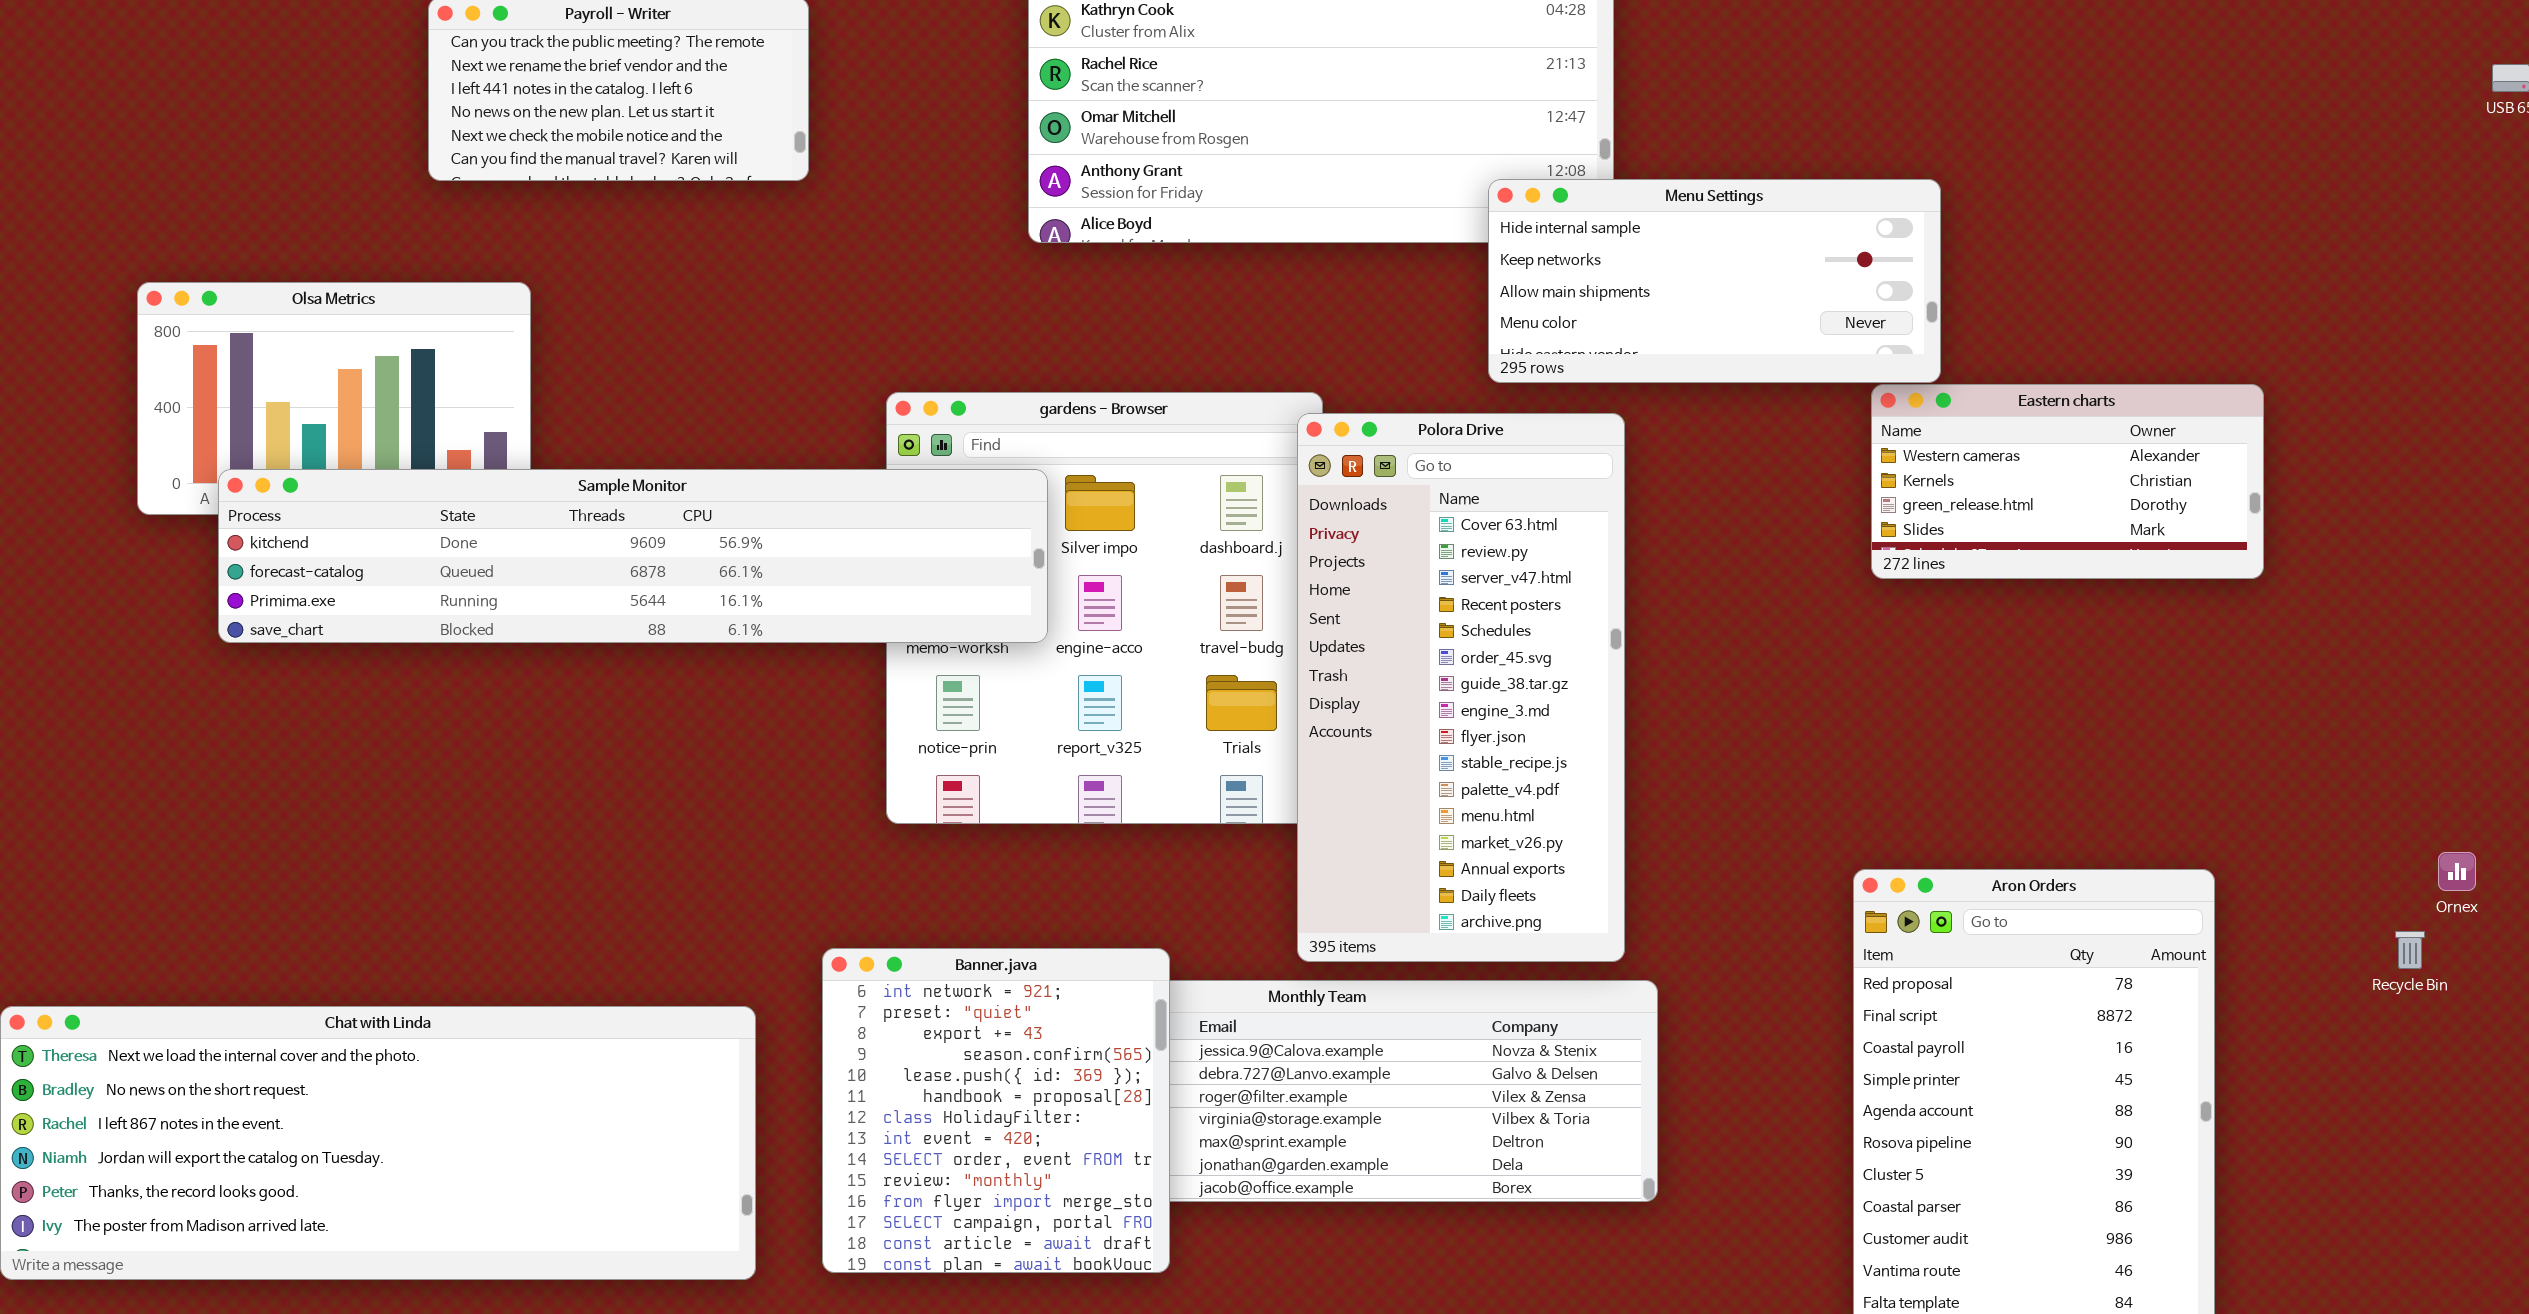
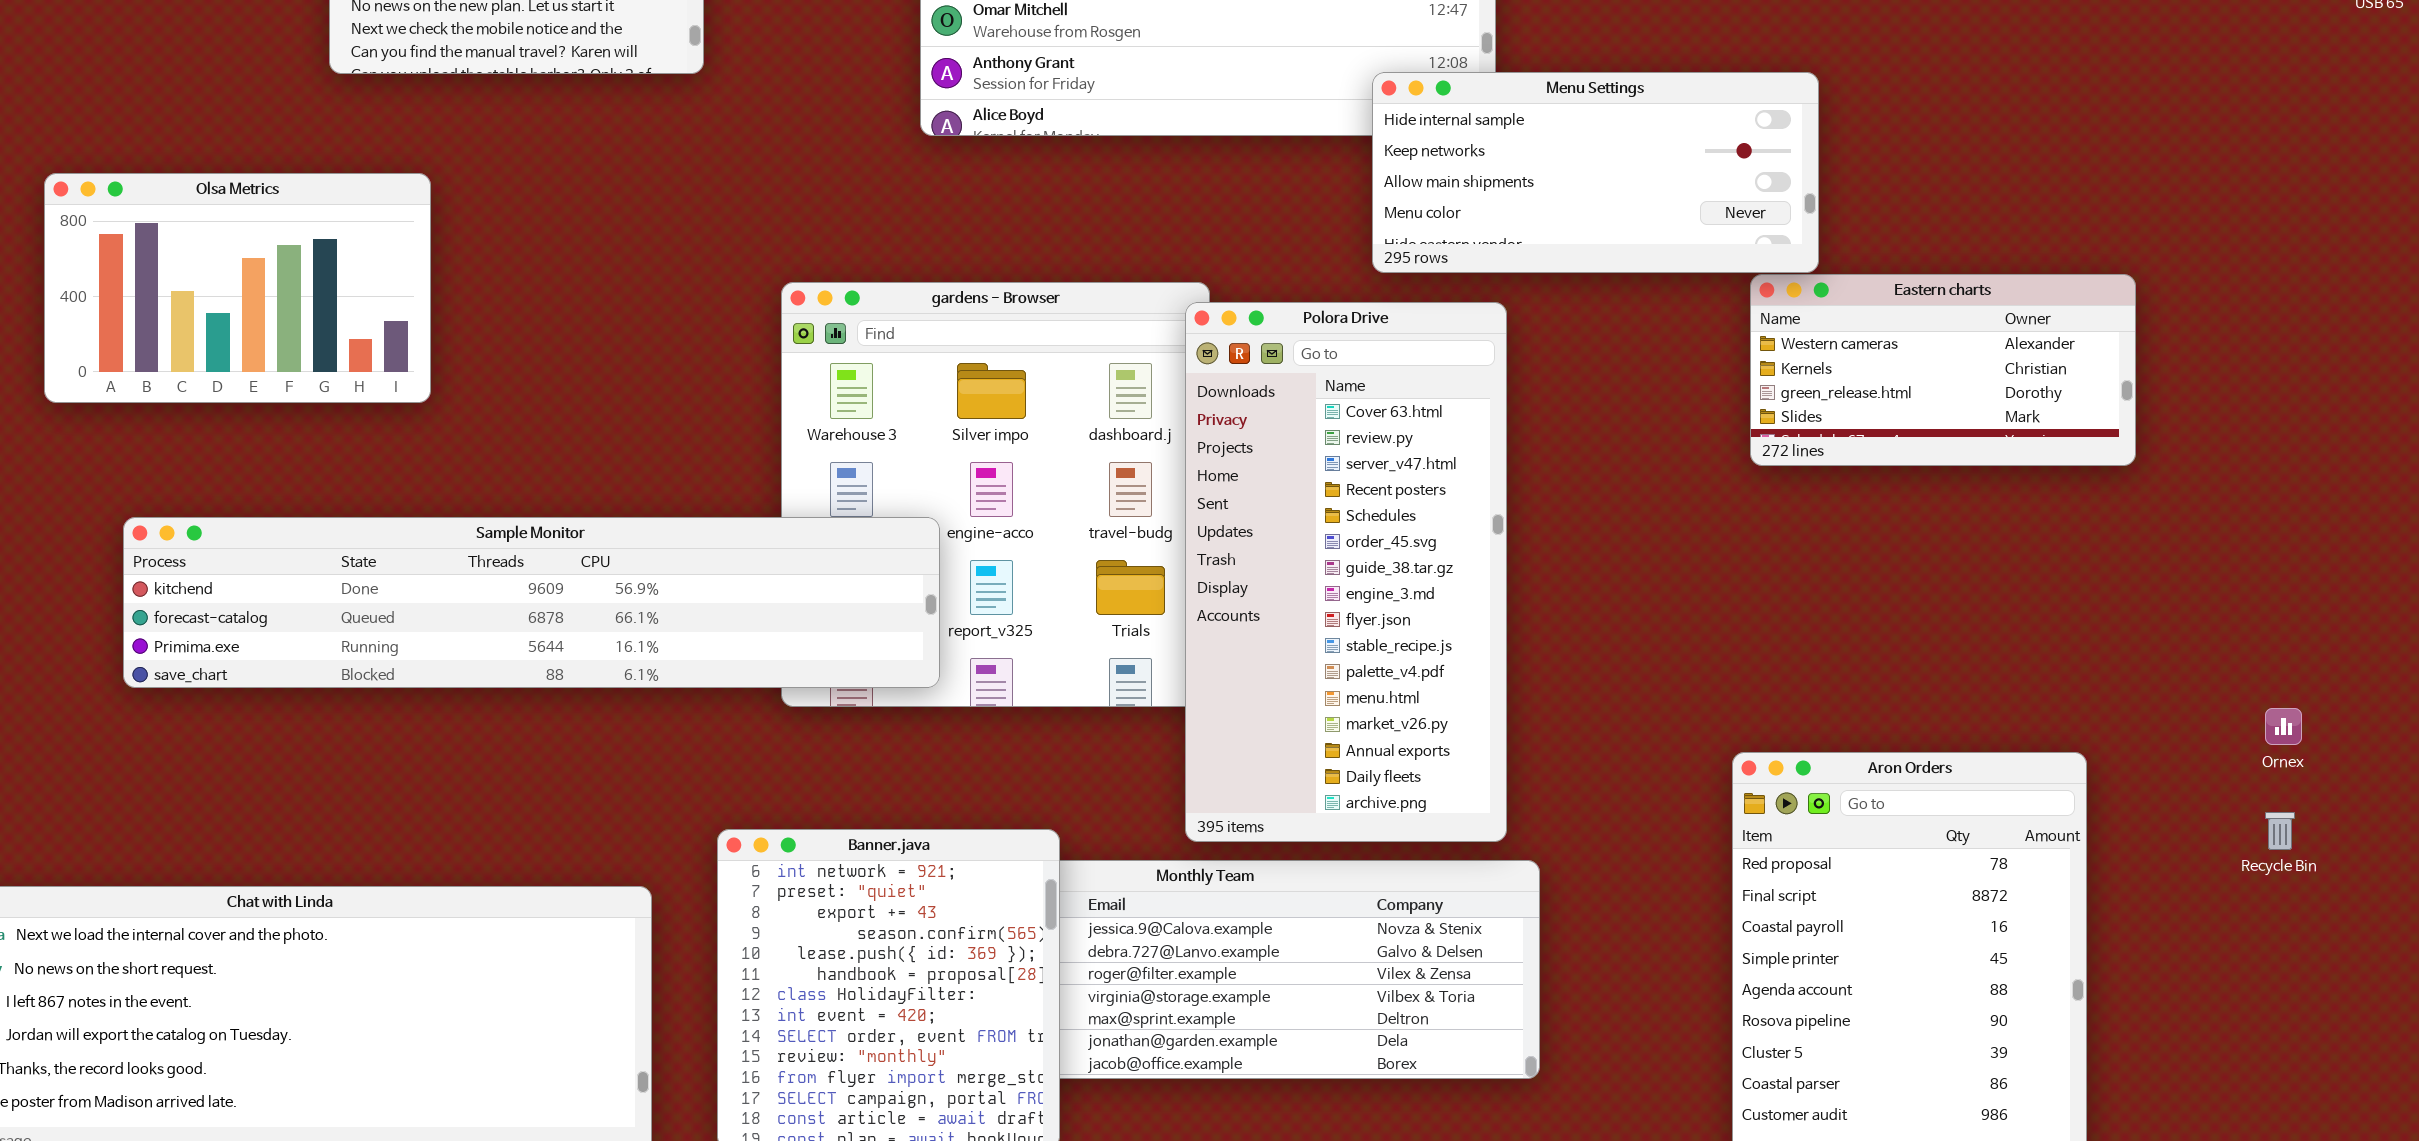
Sample Monitor: [218,469,1048,643] -> [123,517,940,688], moved
Ornex: [2438,852,2476,891] -> [2265,708,2302,745], moved

